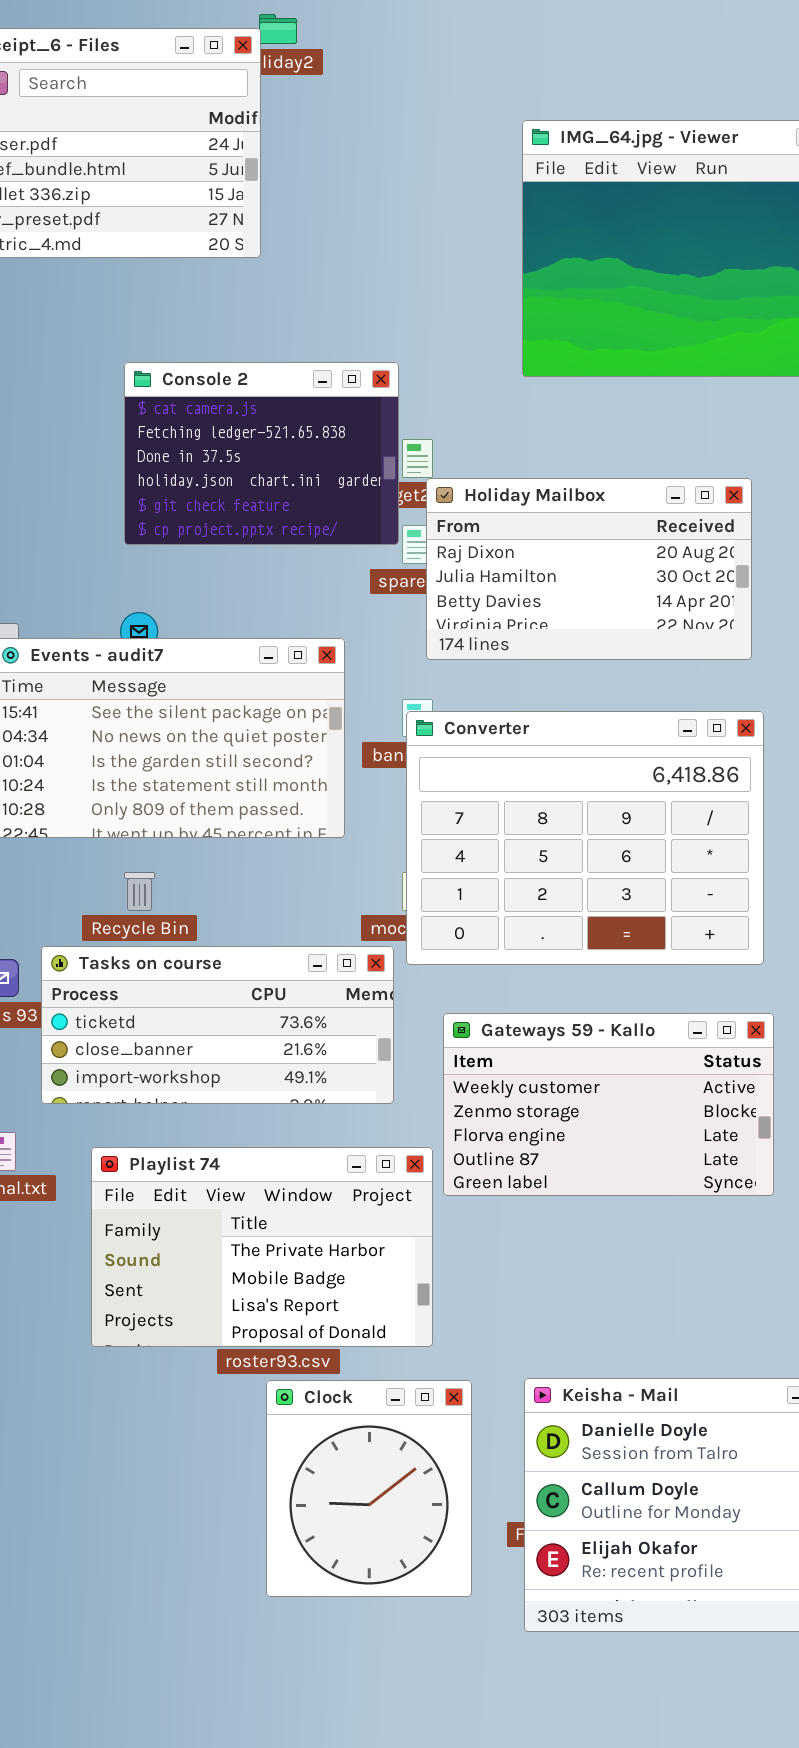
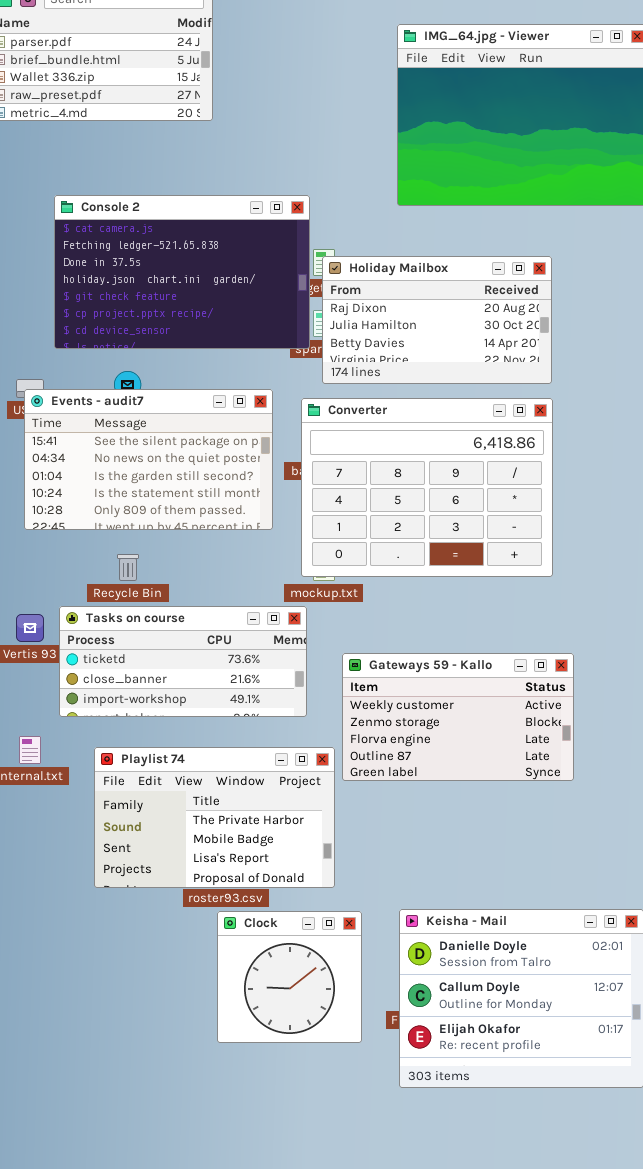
Console 2: [124,362,399,545] -> [54,195,310,349], resized
Holiday Mailbox: [426,478,752,660] -> [322,256,552,384], moved
Converter: [406,711,764,965] -> [301,398,553,577], moved
Clock: [266,1380,472,1597] -> [217,911,362,1043], resized

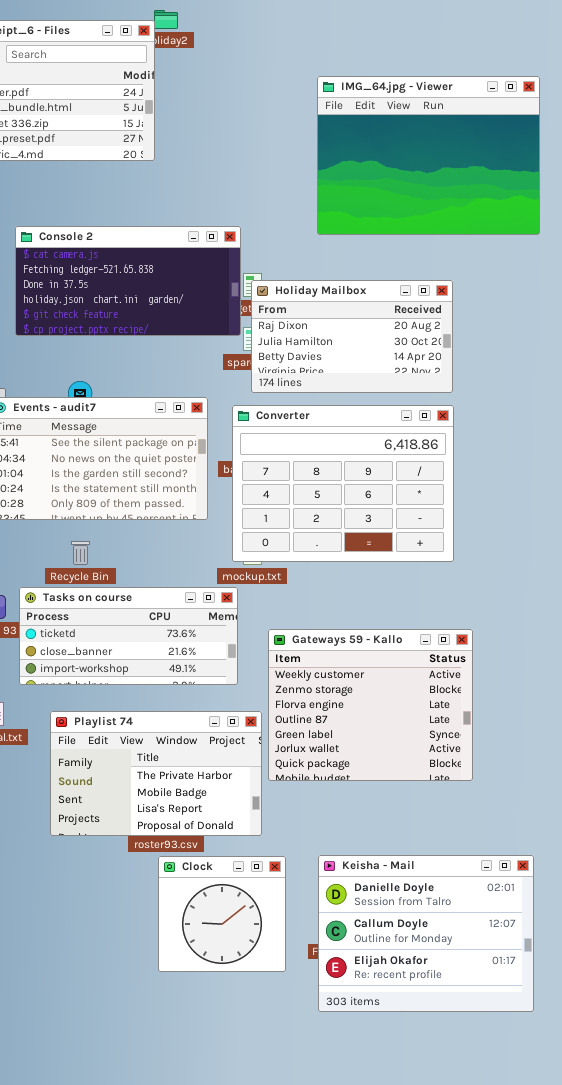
Console 2: [54,195,310,349] -> [15,226,241,336], resized
Gateways 59 - Kallo: [342,653,574,781] -> [268,629,473,781], resized

